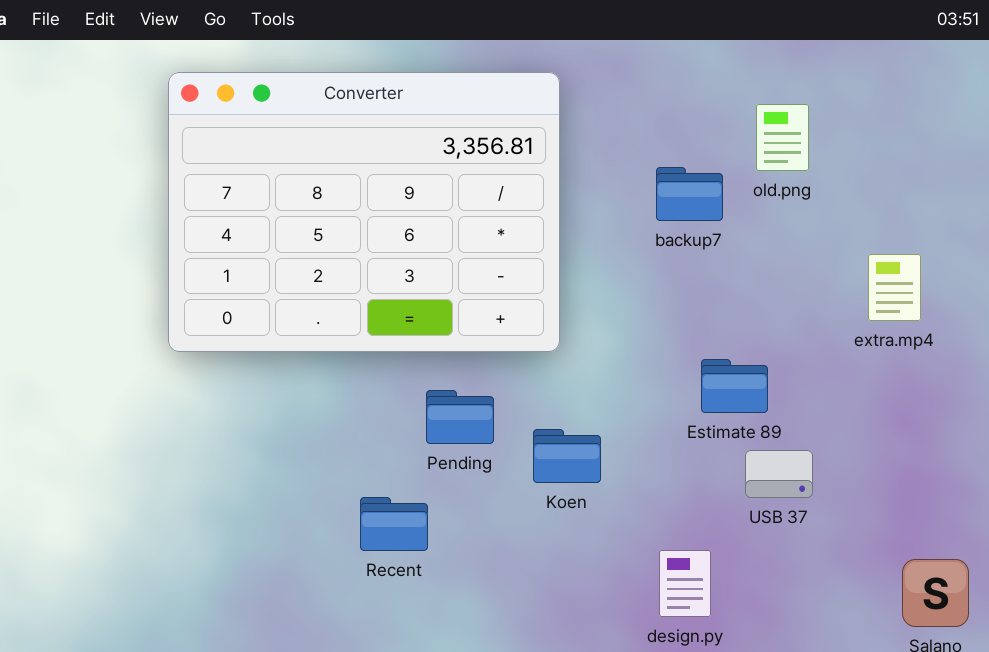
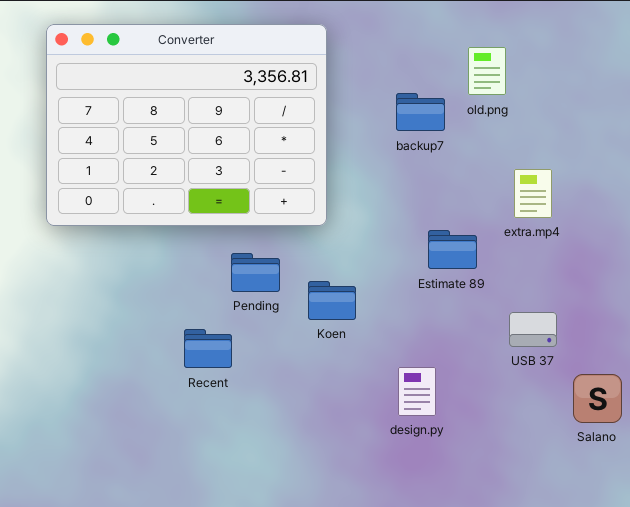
extra.mp4: [868,254,921,321] -> [514,169,552,218], moved
USB 37: [745,450,813,498] -> [509,312,557,347], moved

